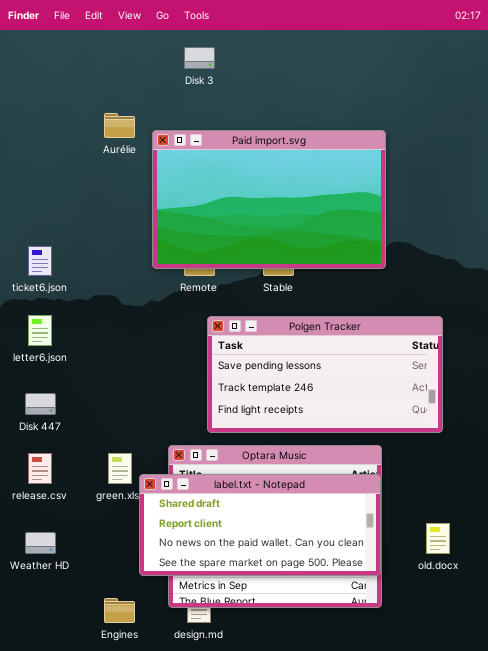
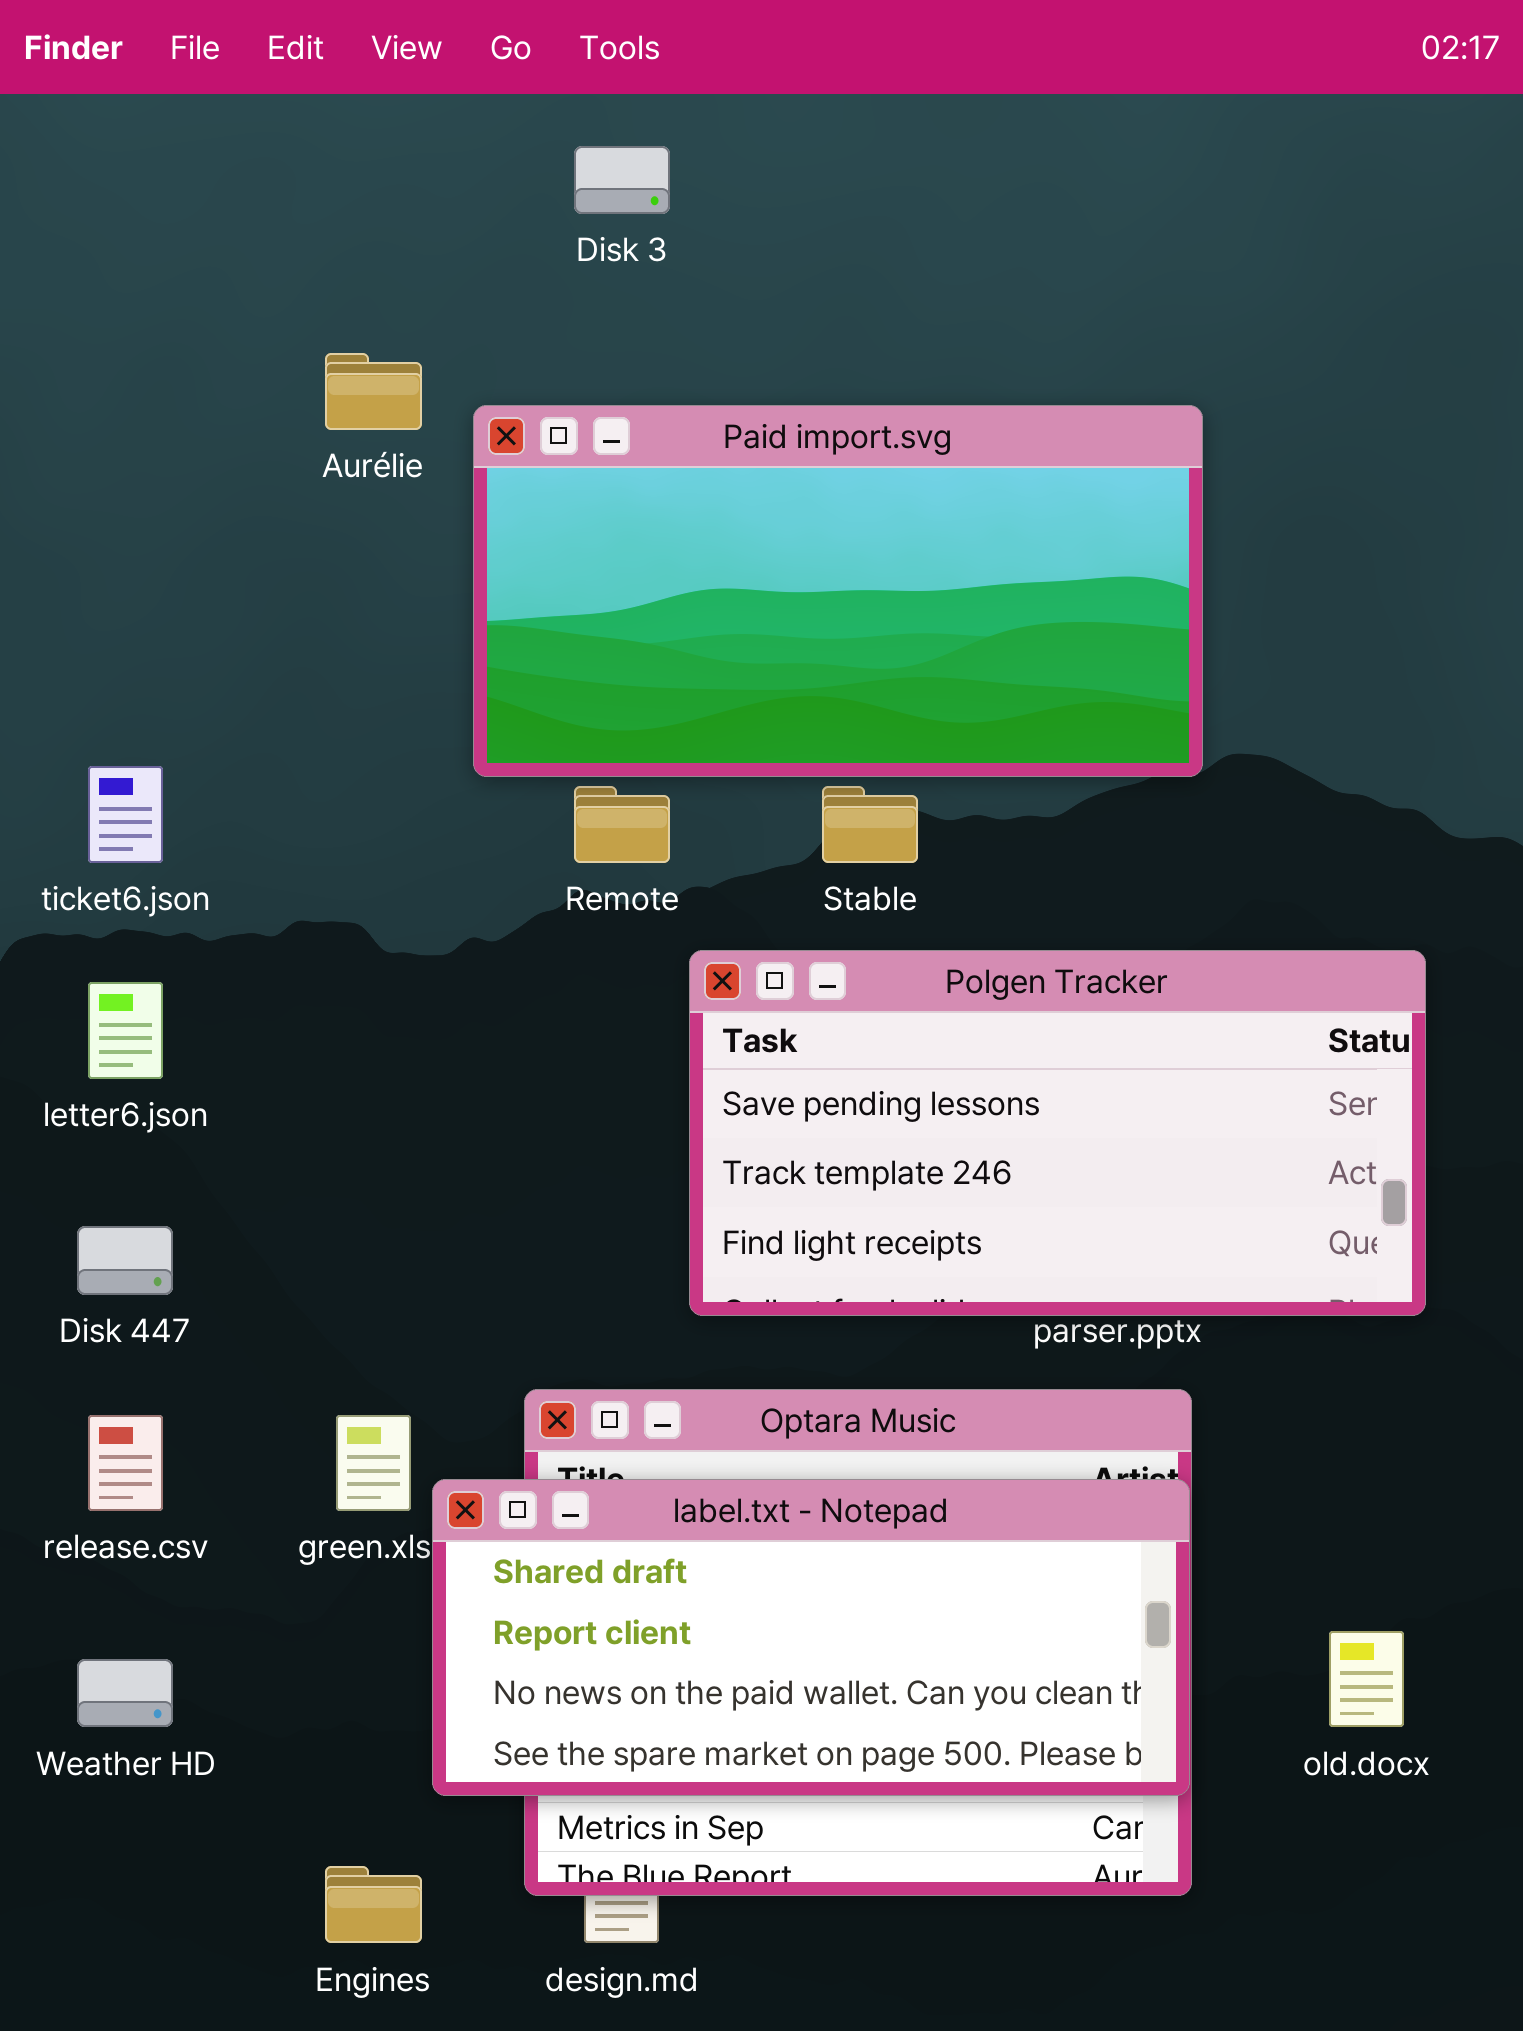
Paid import.svg: [152,130,386,269] -> [473,405,1203,777], resized
Polgen Tracker: [207,316,443,433] -> [689,950,1426,1316], moved

